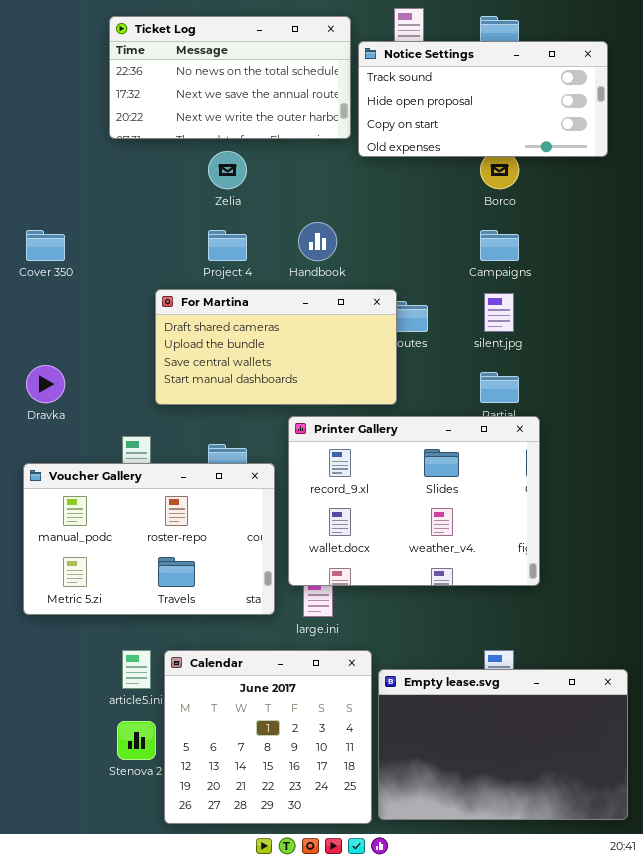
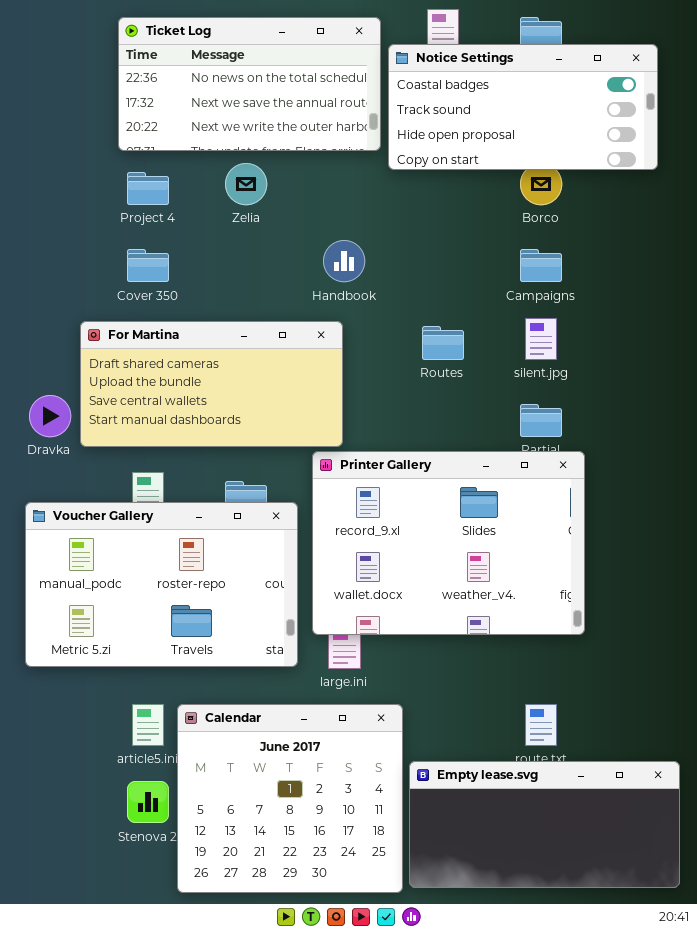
Notice Settings: [358,41,608,157] -> [388,44,658,170], scrolled up 1 row
Cover 350: [26,230,65,261] -> [127,249,169,282], moved
Project 4: [208,230,247,261] -> [127,172,169,205], moved
For Martina: [155,289,397,405] -> [80,321,343,447], moved
Empty lease.svg: [378,669,628,820] -> [409,761,680,888], resized

